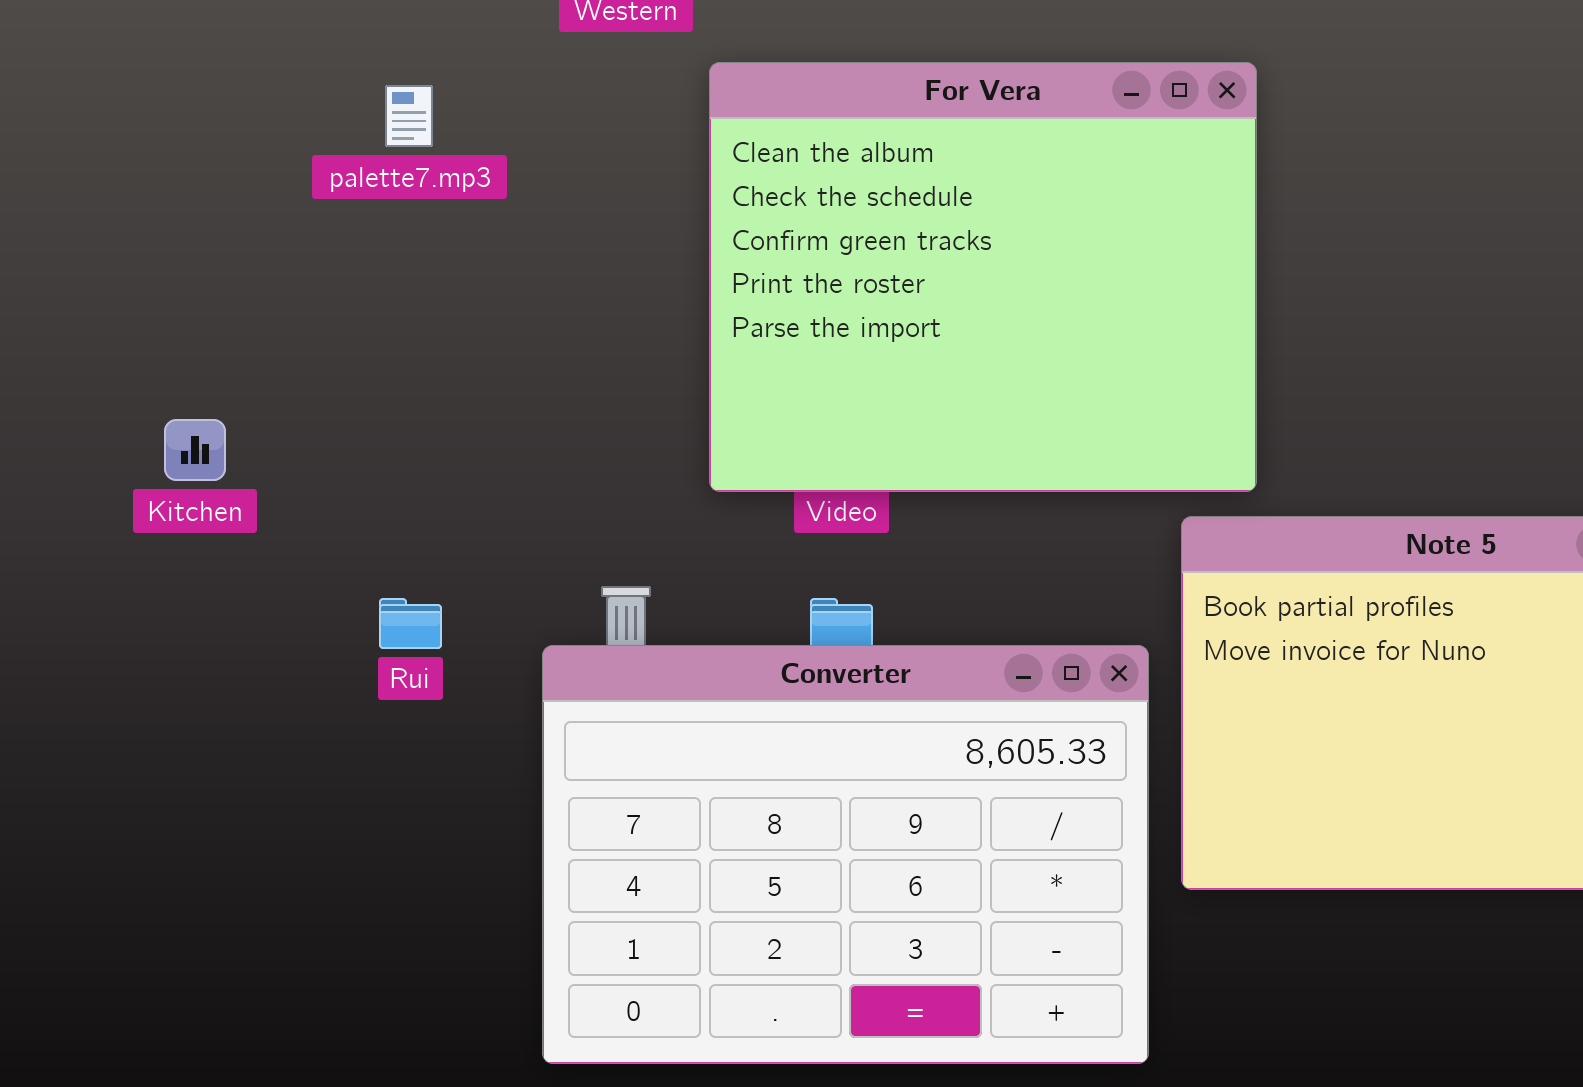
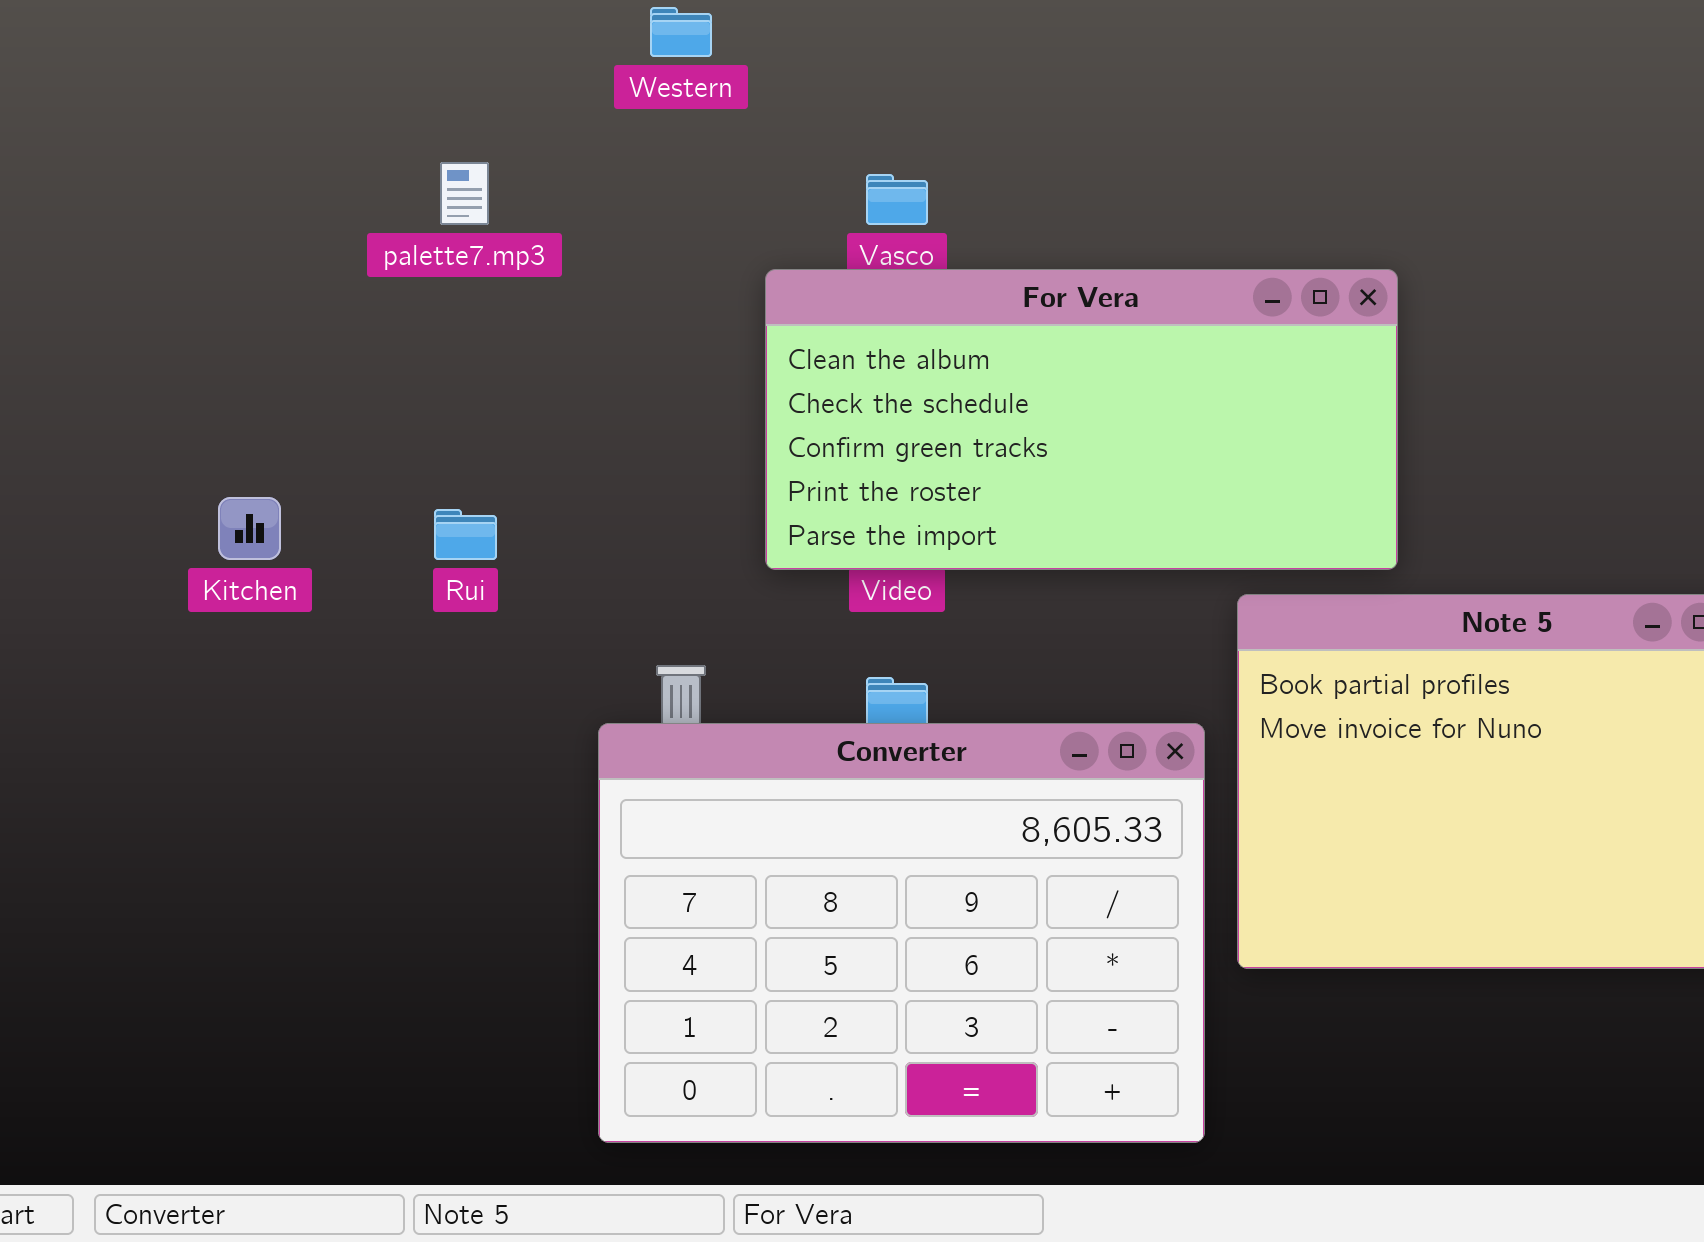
For Vera: [709,62,1257,492] -> [765,269,1398,570], resized
Rui: [379,598,442,649] -> [434,509,497,560], moved

